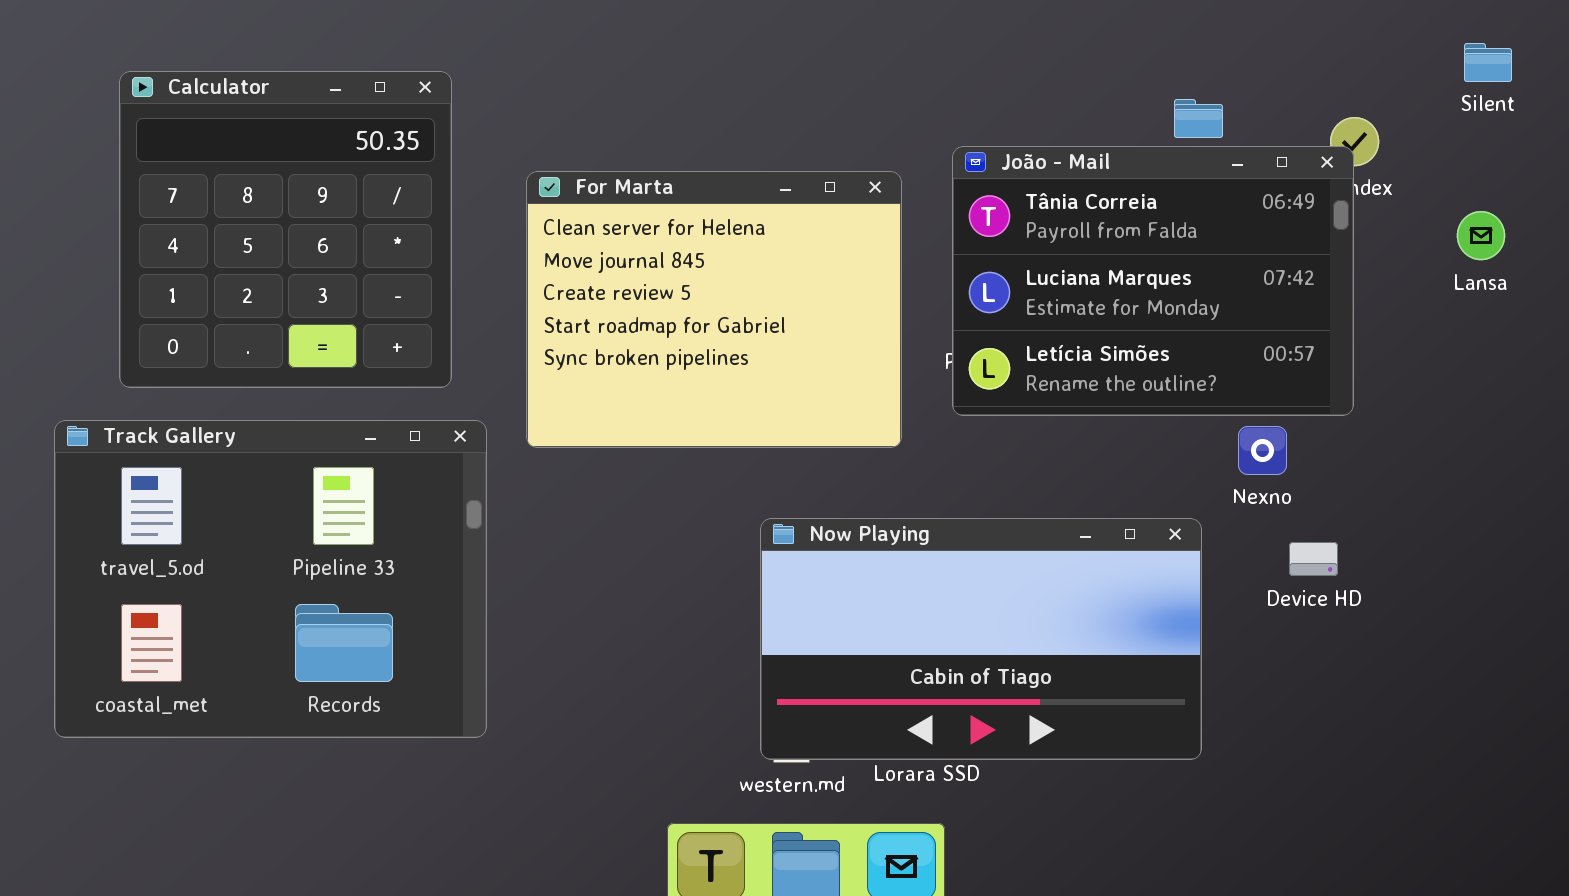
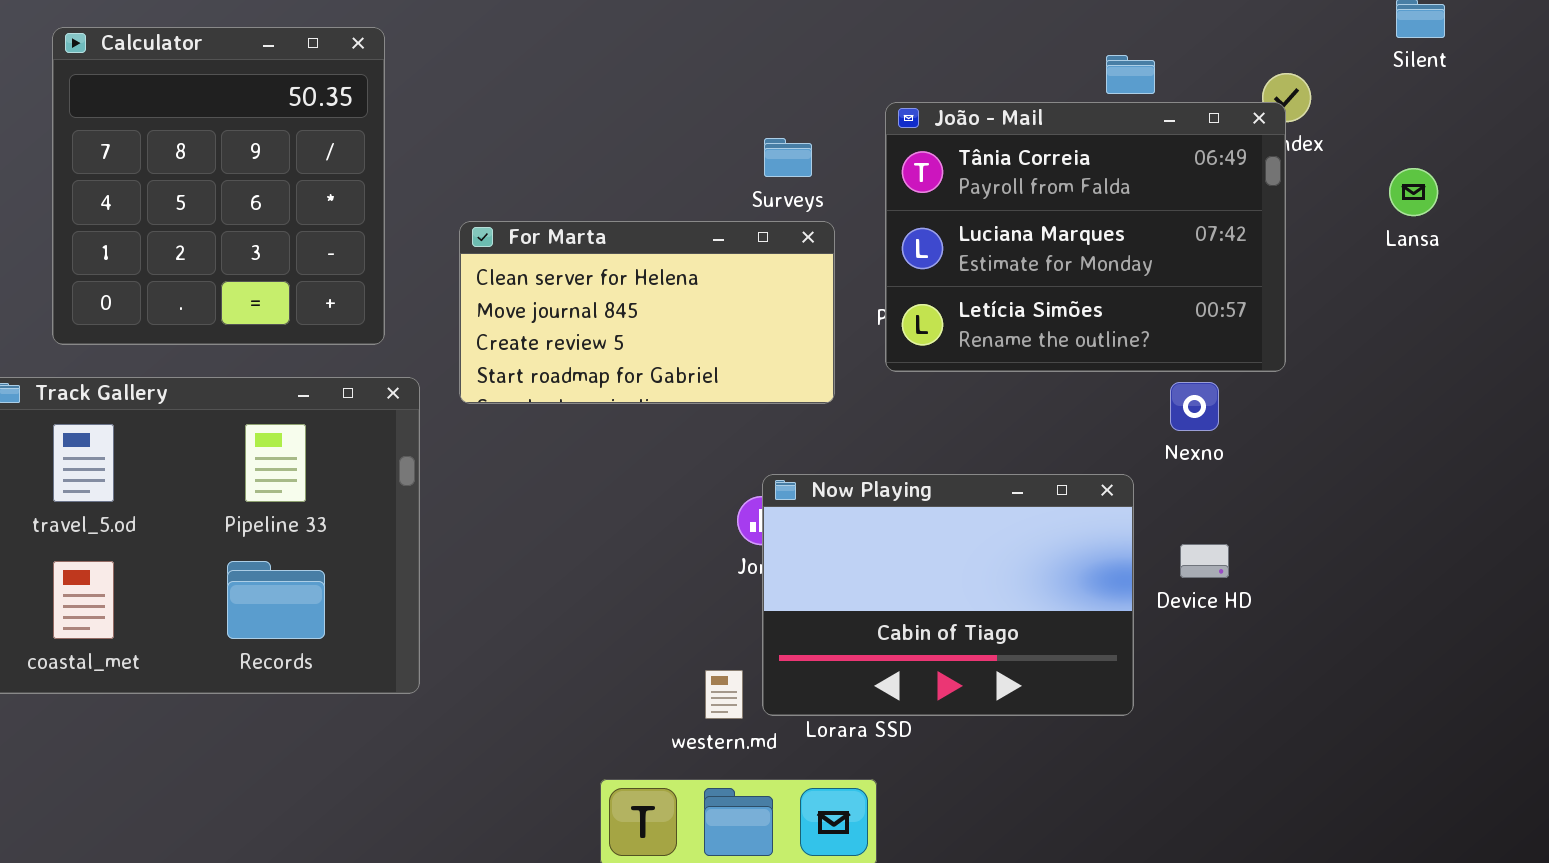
For Marta: [526,171,902,448] -> [459,221,835,404], resized
Now Playing: [760,518,1202,760] -> [762,474,1134,716], resized
Device HD: [1289,542,1338,576] -> [1180,544,1229,578], moved

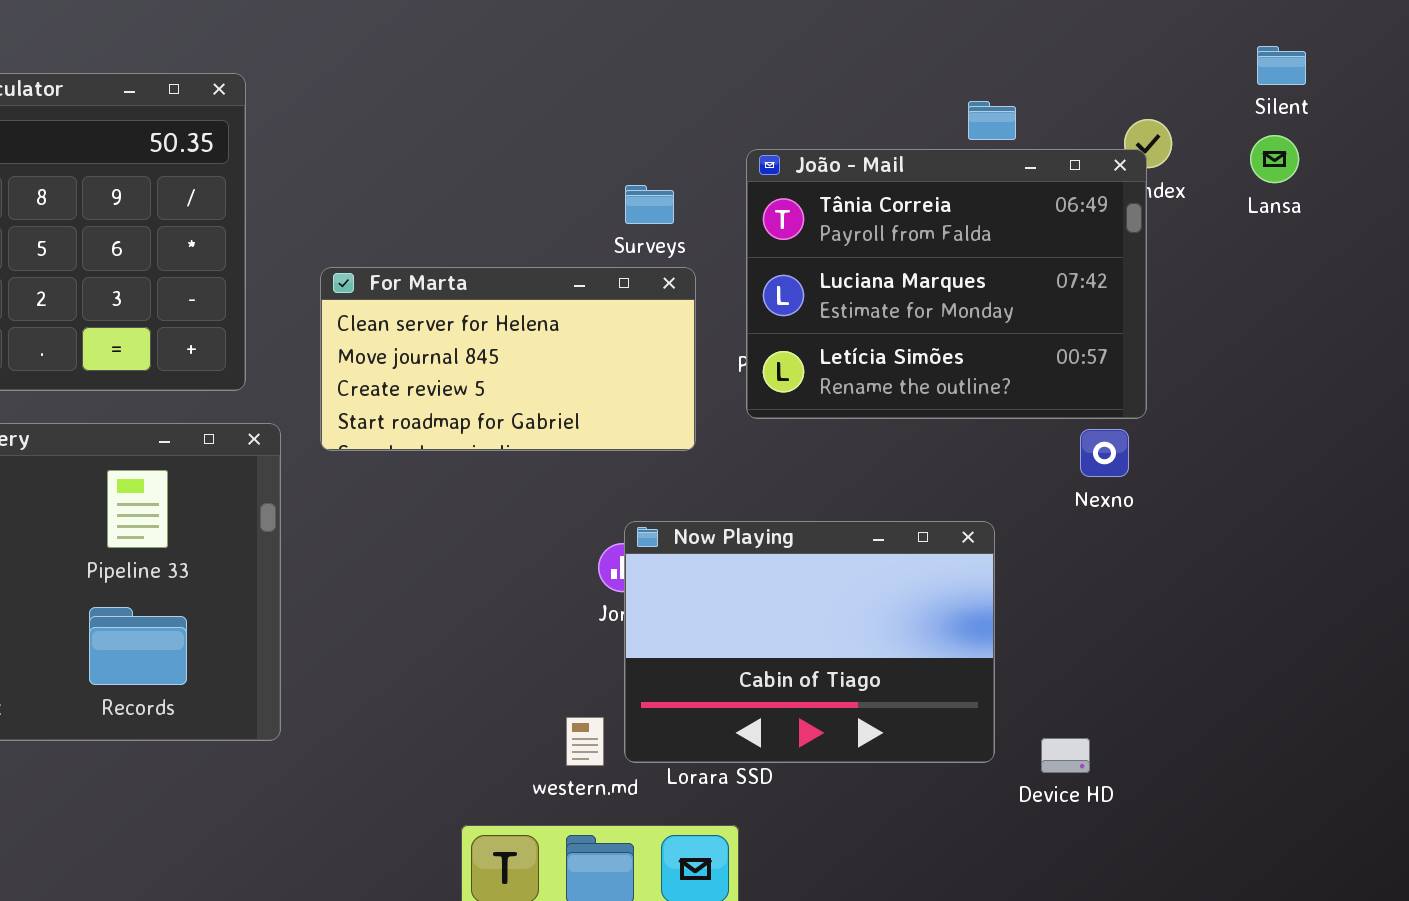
Lansa: [1389,168,1438,216] -> [1250,135,1299,183], moved
Nexno: [1170,382,1219,431] -> [1080,429,1129,477], moved
Device HD: [1180,544,1229,578] -> [1041,738,1090,773], moved

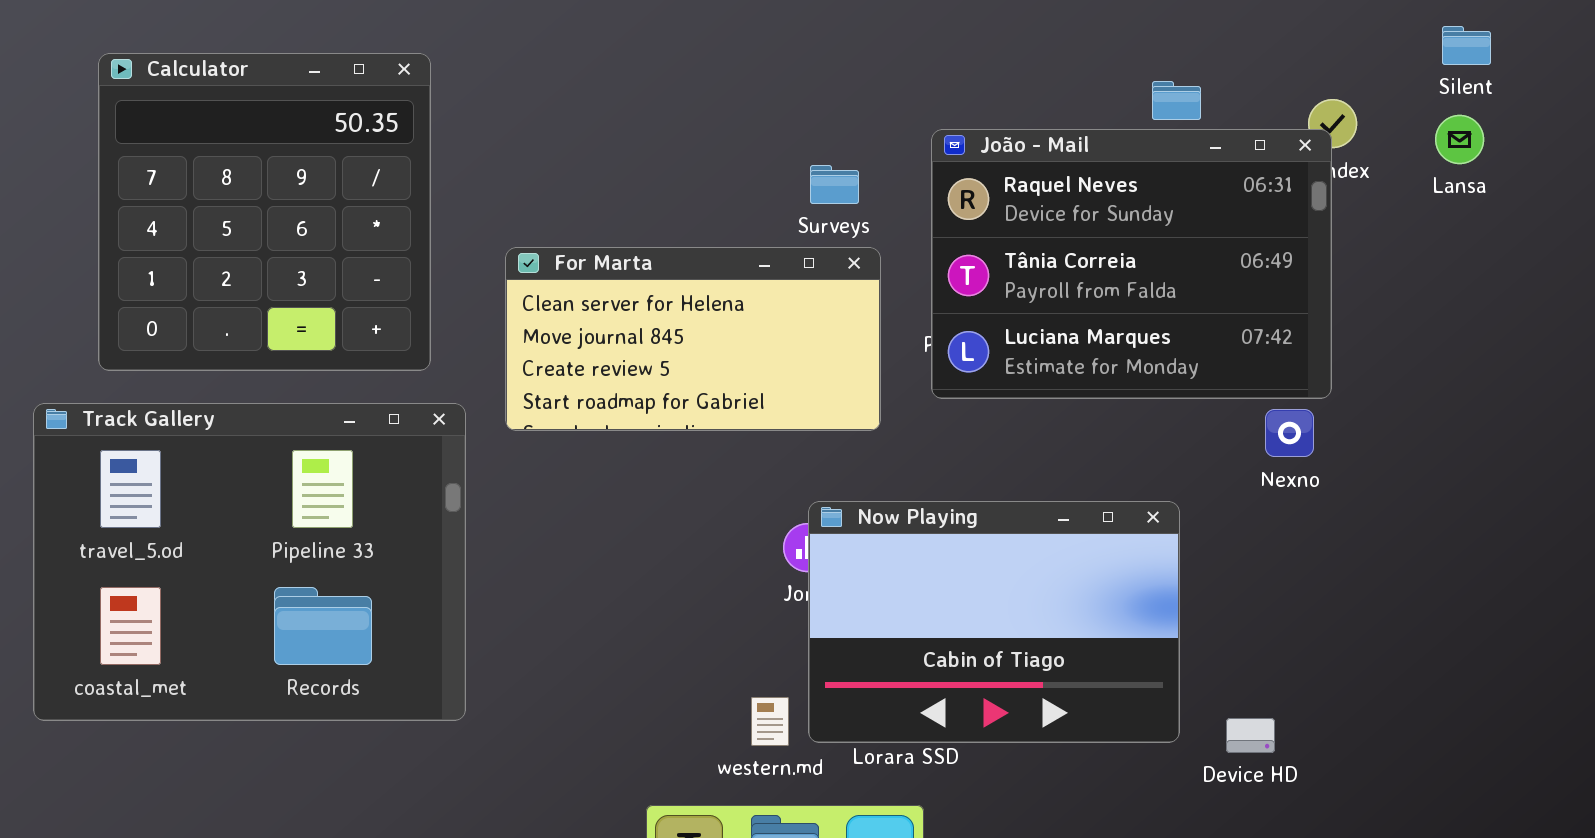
João - Mail: [746,149,1147,419] -> [931,129,1332,399], scrolled up 1 row

